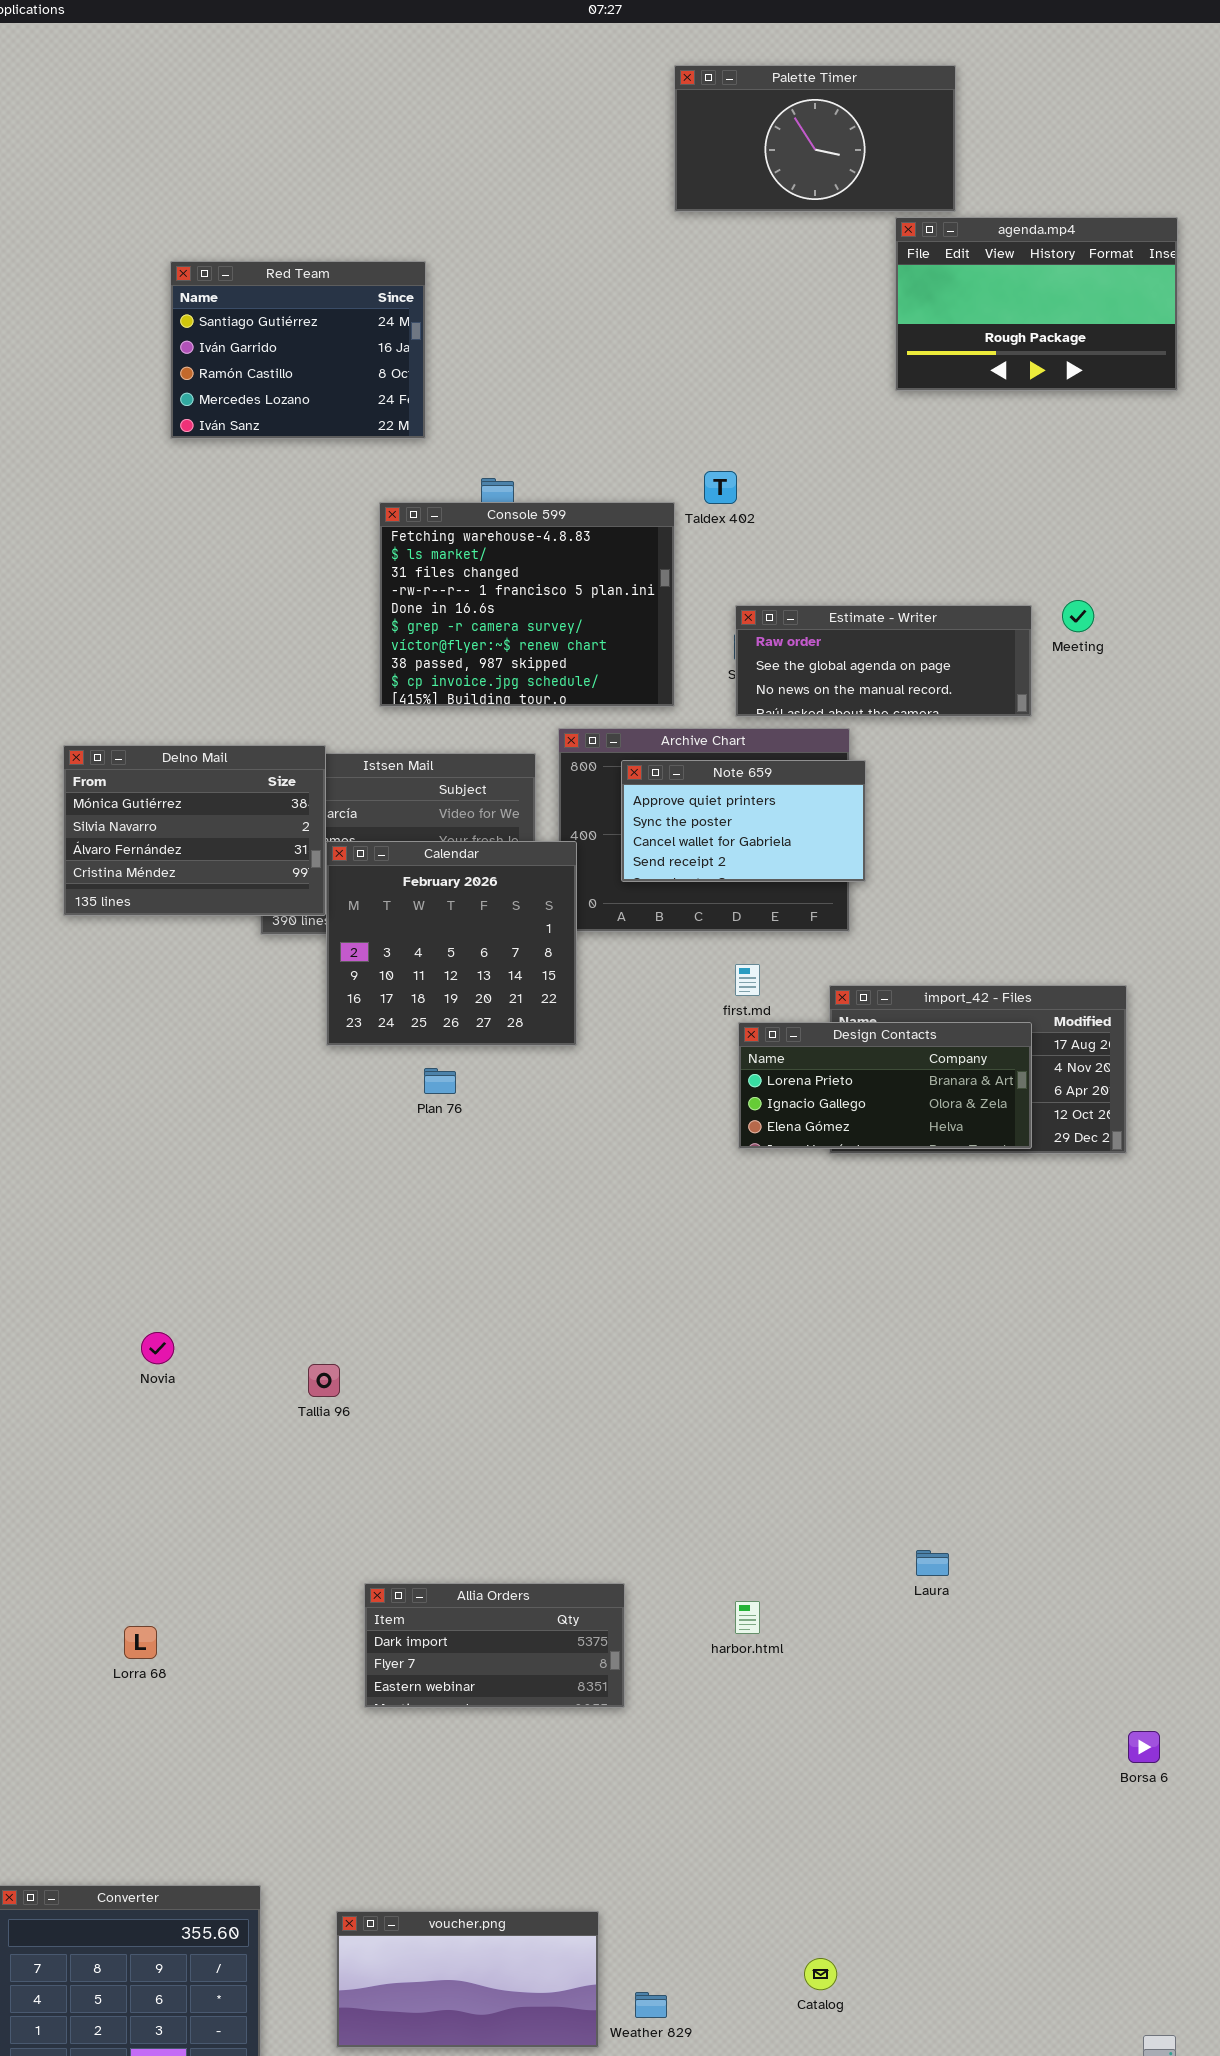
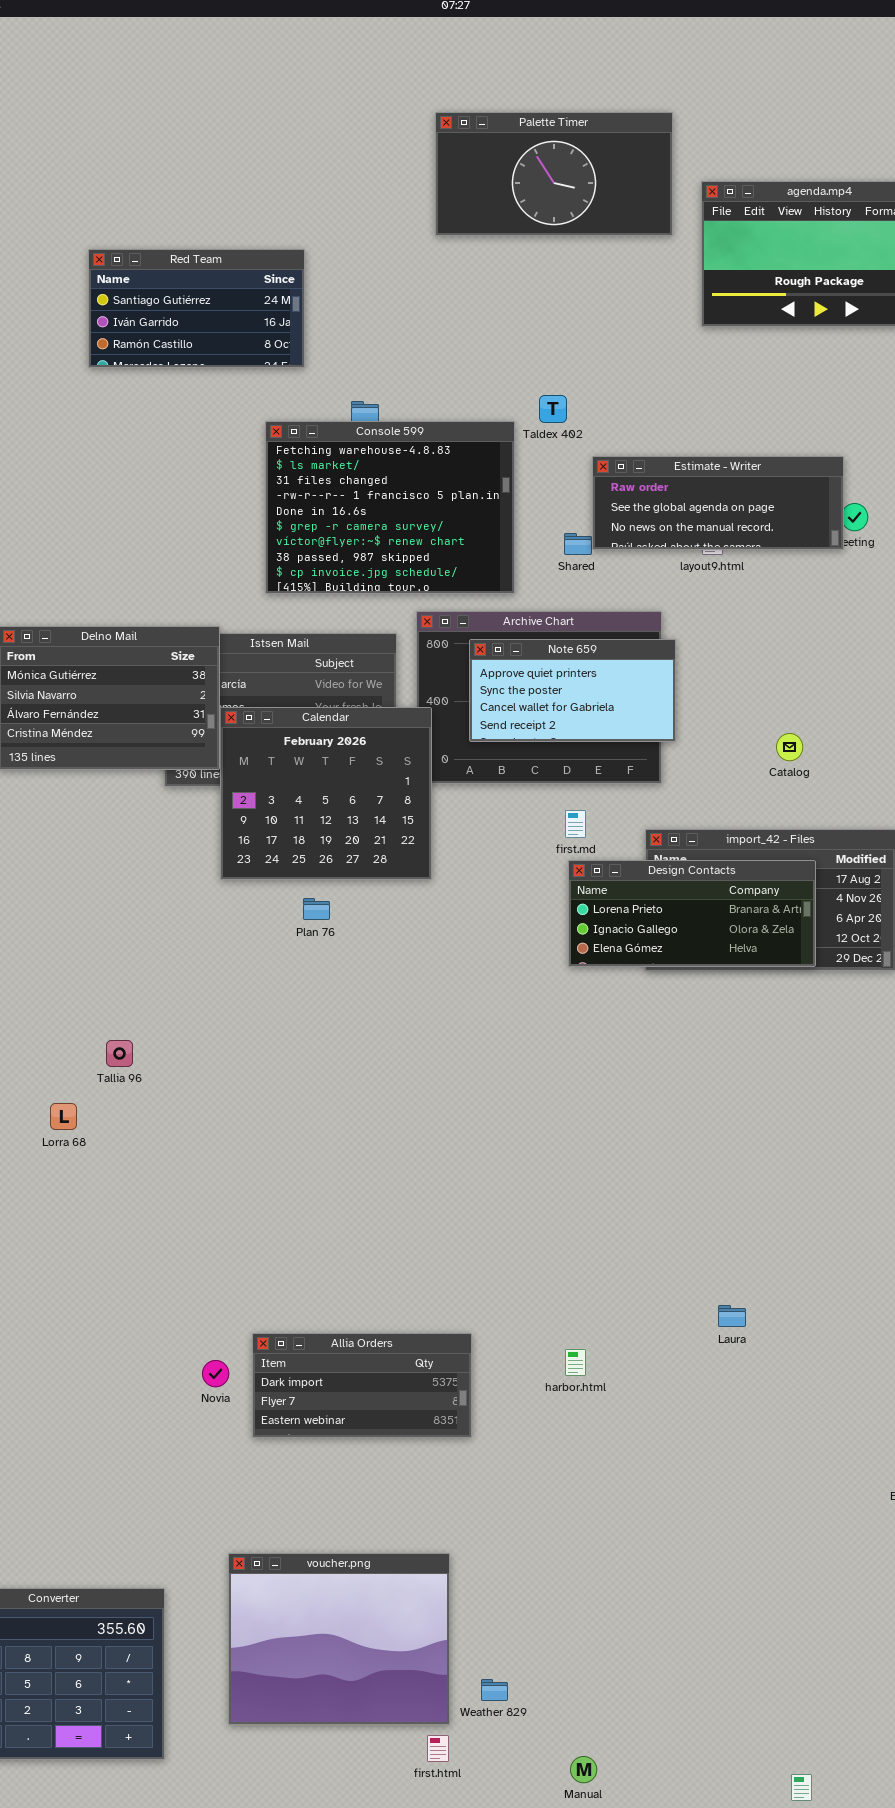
Palette Timer: [674,65,956,212] -> [435,112,673,236], moved
Red Team: [170,261,426,439] -> [88,249,305,368], resized
Estimate - Writer: [735,605,1032,717] -> [592,456,844,550], moved
Novia: [141,1332,174,1364] -> [202,1360,229,1387], moved
Tallia 96: [308,1364,340,1397] -> [106,1040,133,1067], moved
Lorra 68: [124,1626,157,1659] -> [50,1103,77,1130], moved
voucher.png: [336,1911,599,2048] -> [228,1553,450,1725], resized
Catalog: [804,1958,837,1990] -> [776,733,803,761], moved

